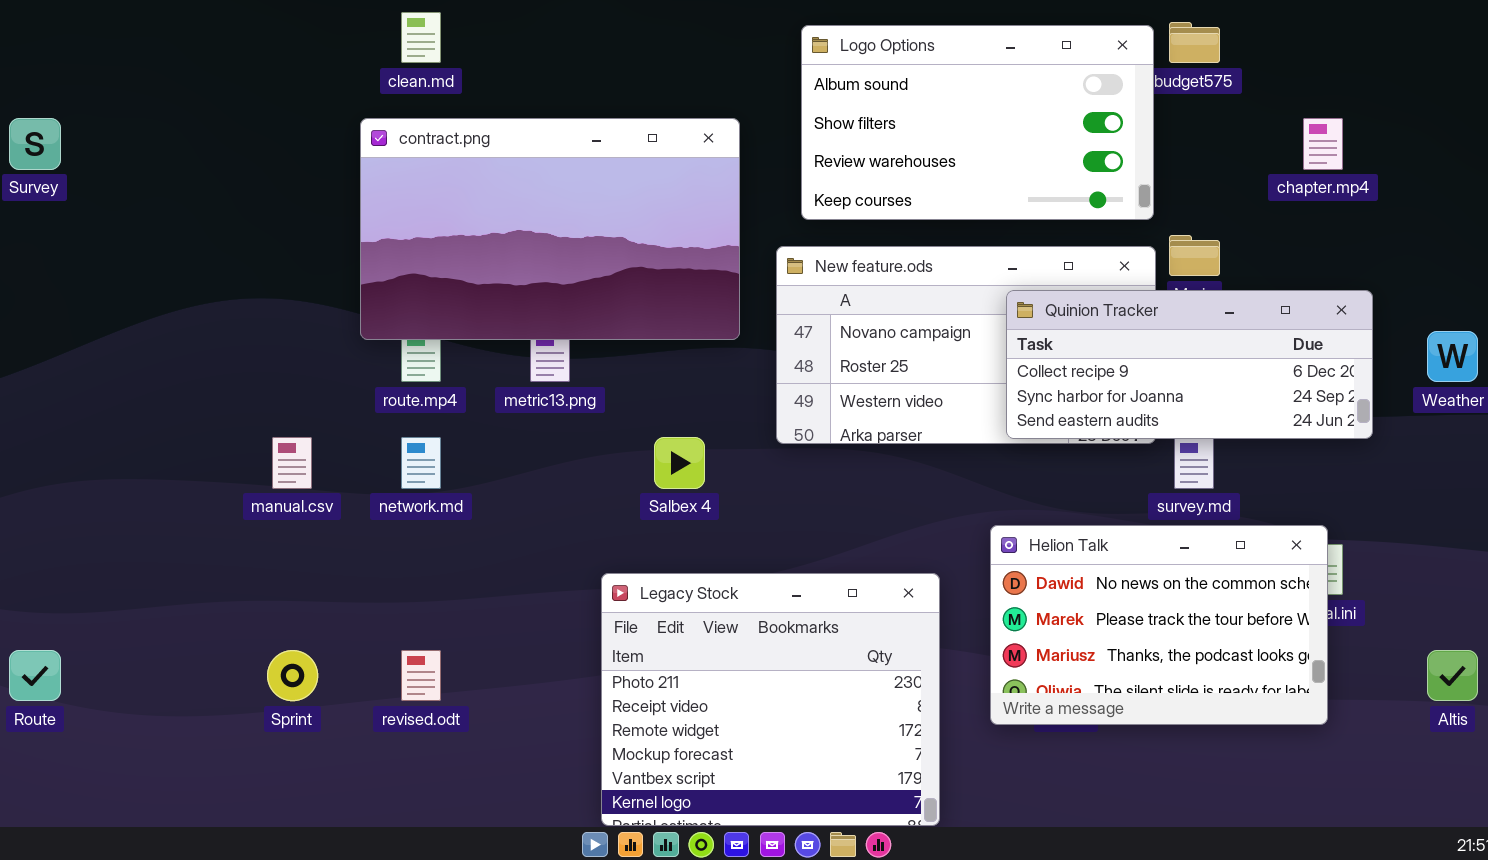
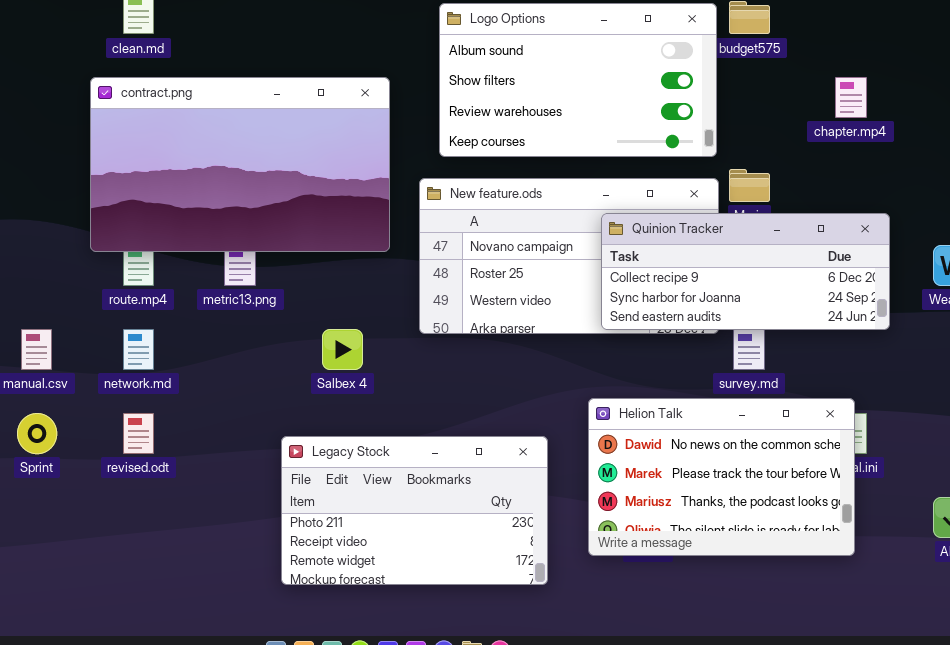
Legacy Stock: [601,573,940,826] -> [281,436,548,585], resized
Sprint: [267,650,318,701] -> [17,413,57,454], moved
revised.odt: [401,650,441,701] -> [123,413,154,454], moved

